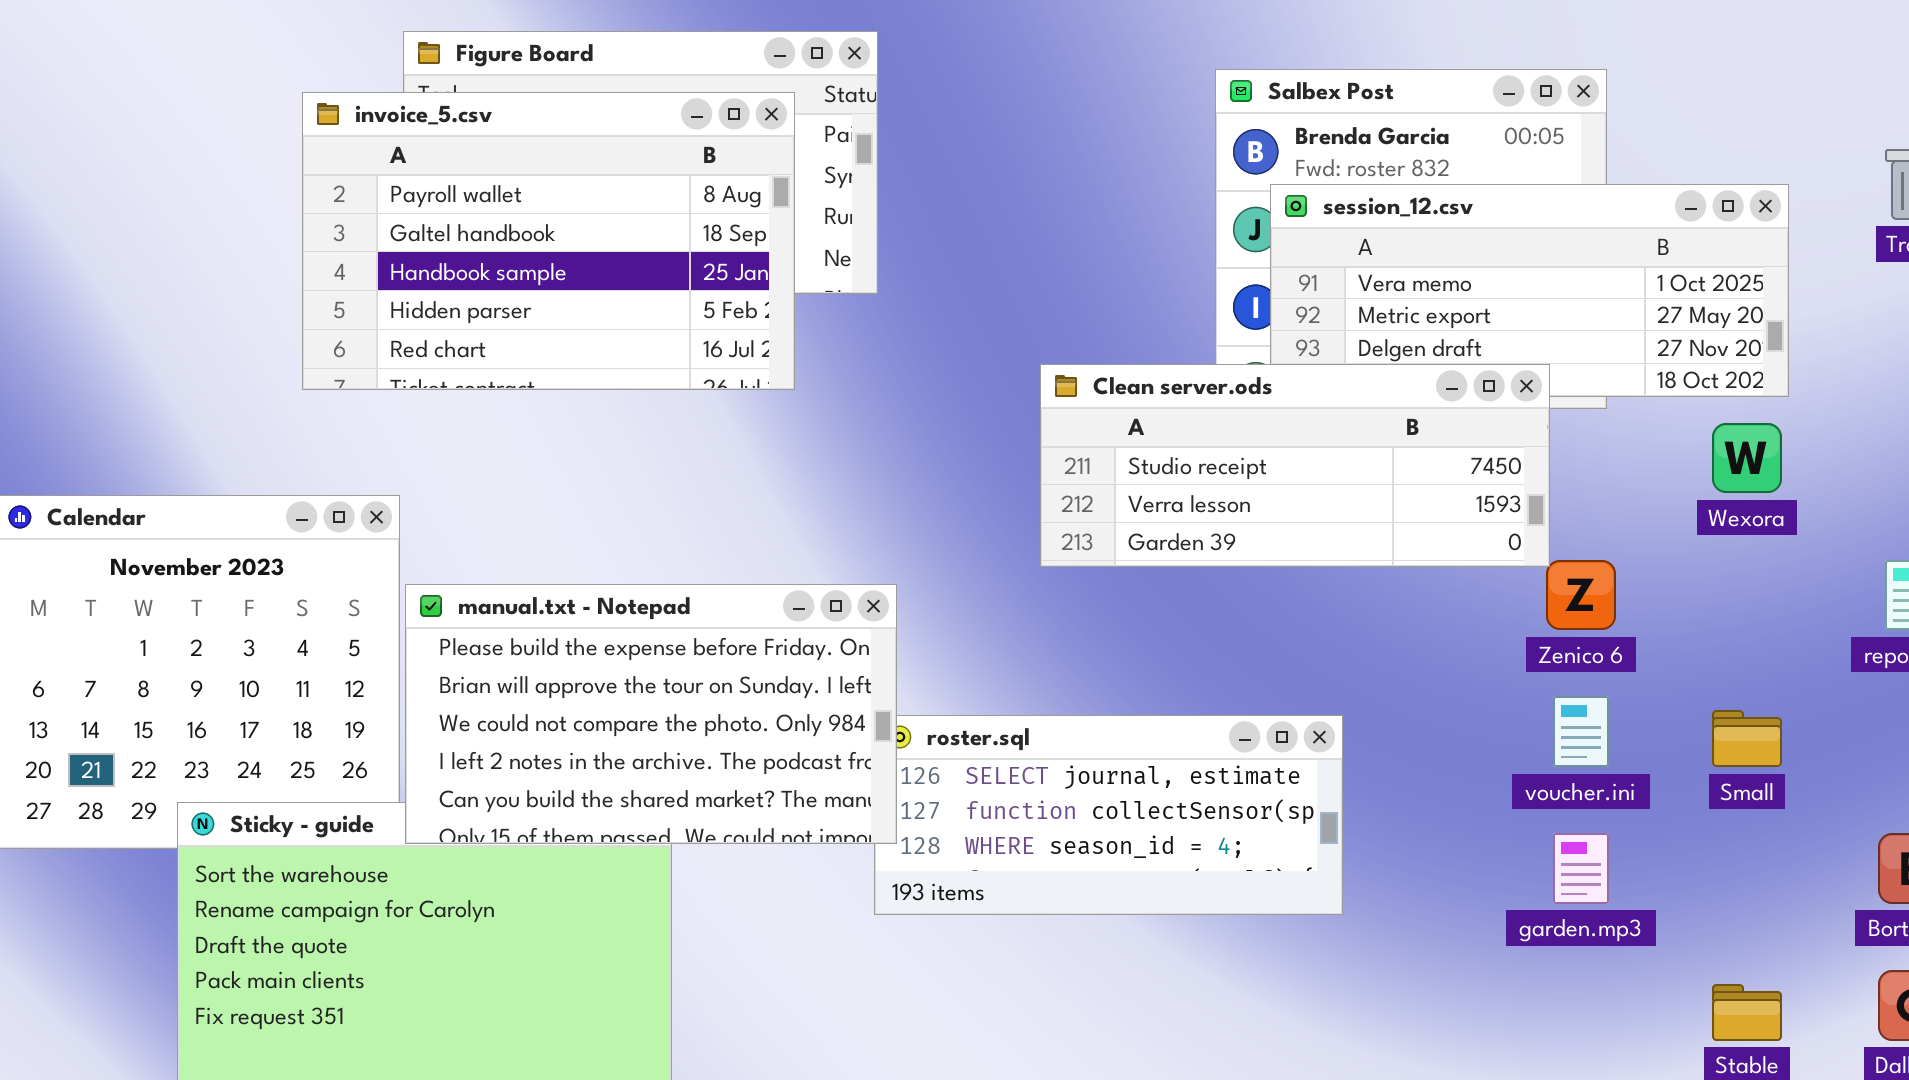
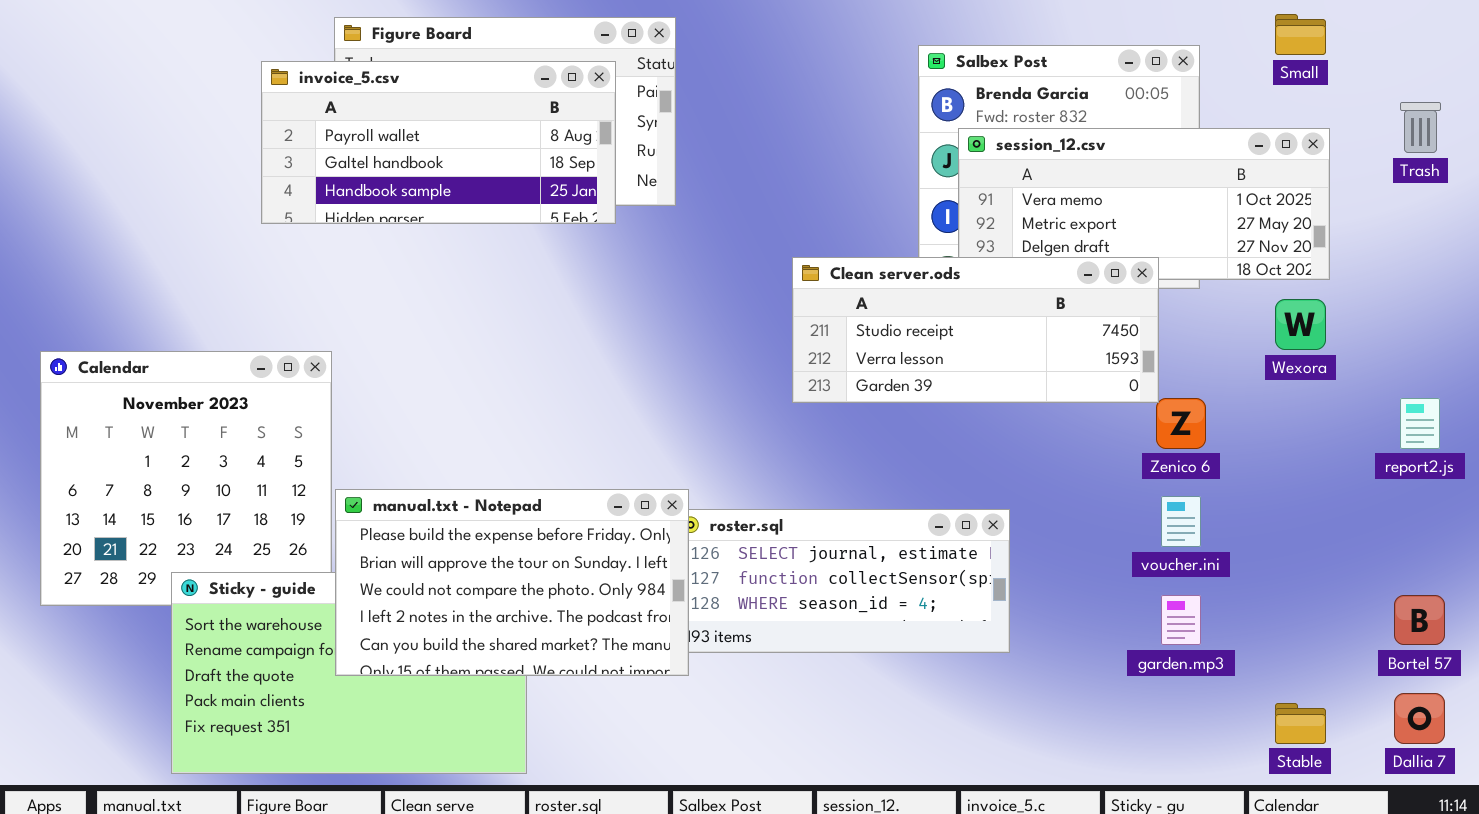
invoice_5.csv: [302,92,795,390] -> [261,61,616,224], resized
manual.txt - Notepad: [405,584,897,844] -> [335,489,689,676], moved
Small: [1712,710,1782,767] -> [1275,14,1326,55], moved

